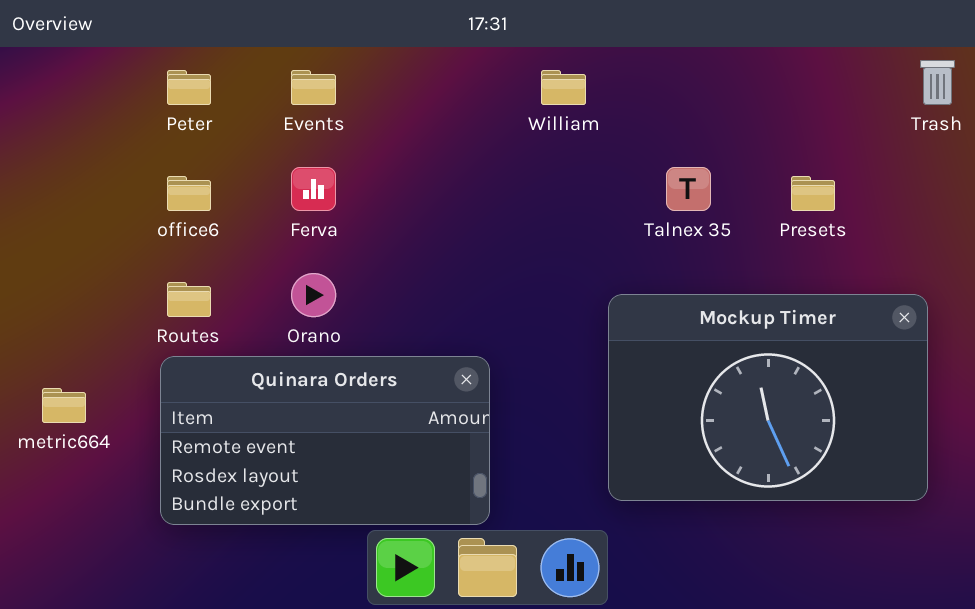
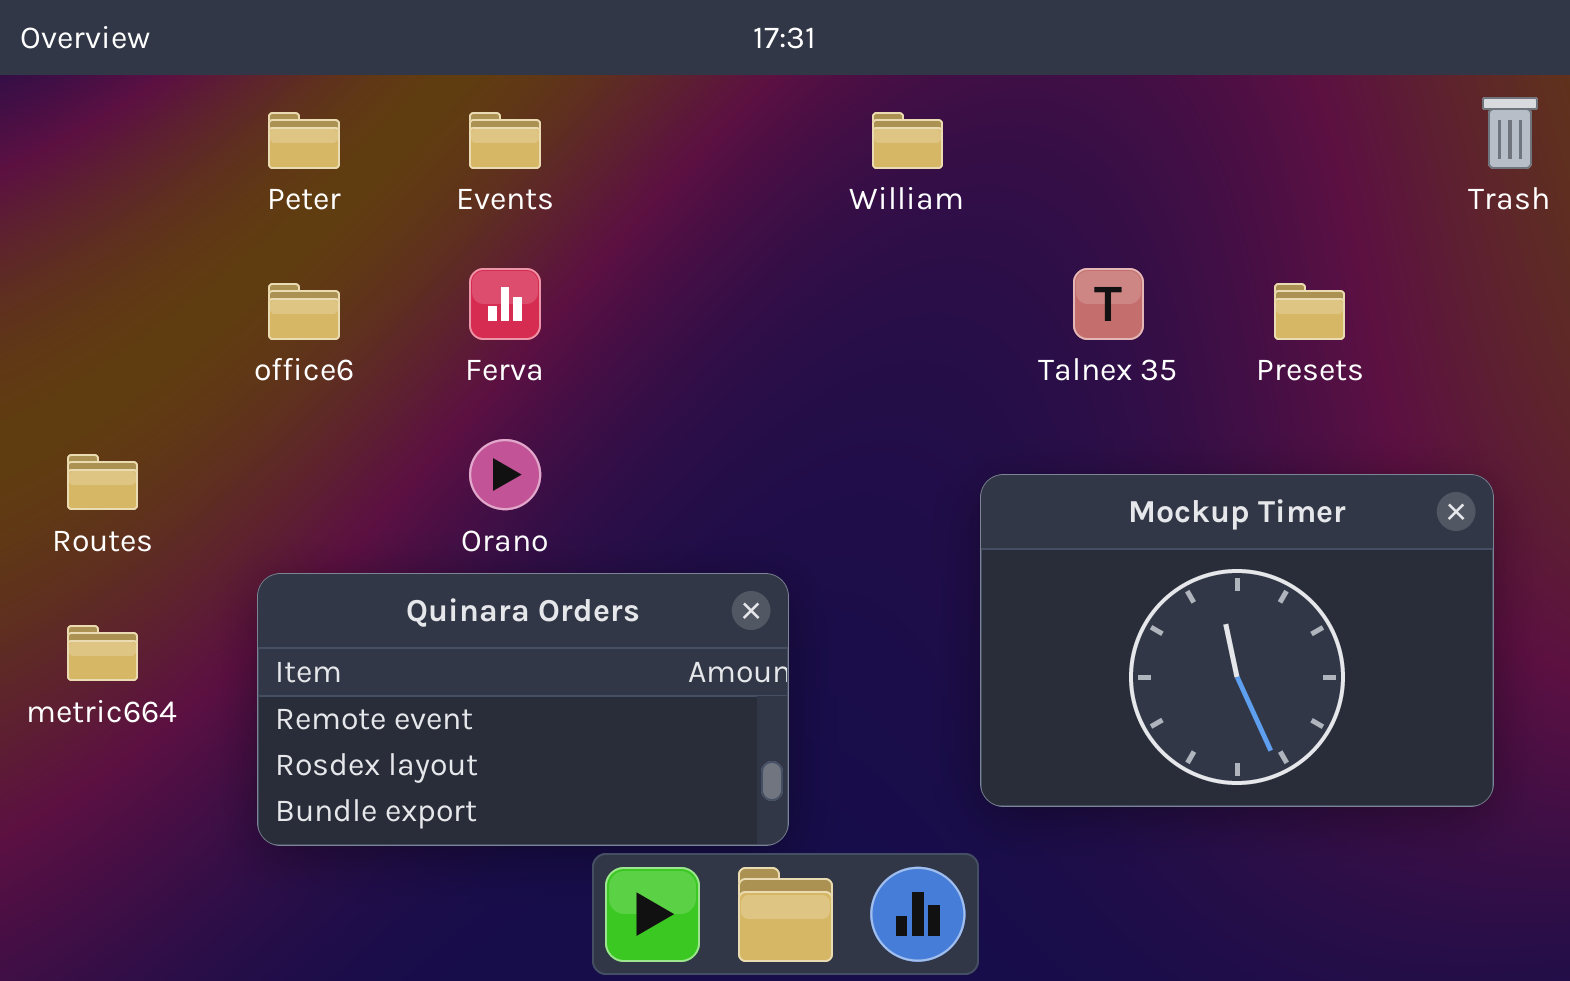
Routes: [167,282,211,317] -> [67,454,138,510], moved

